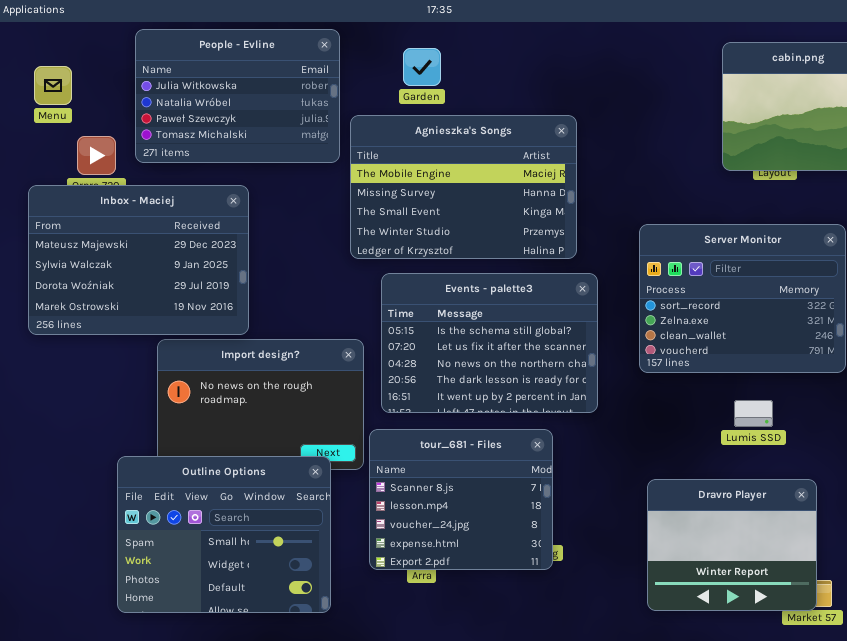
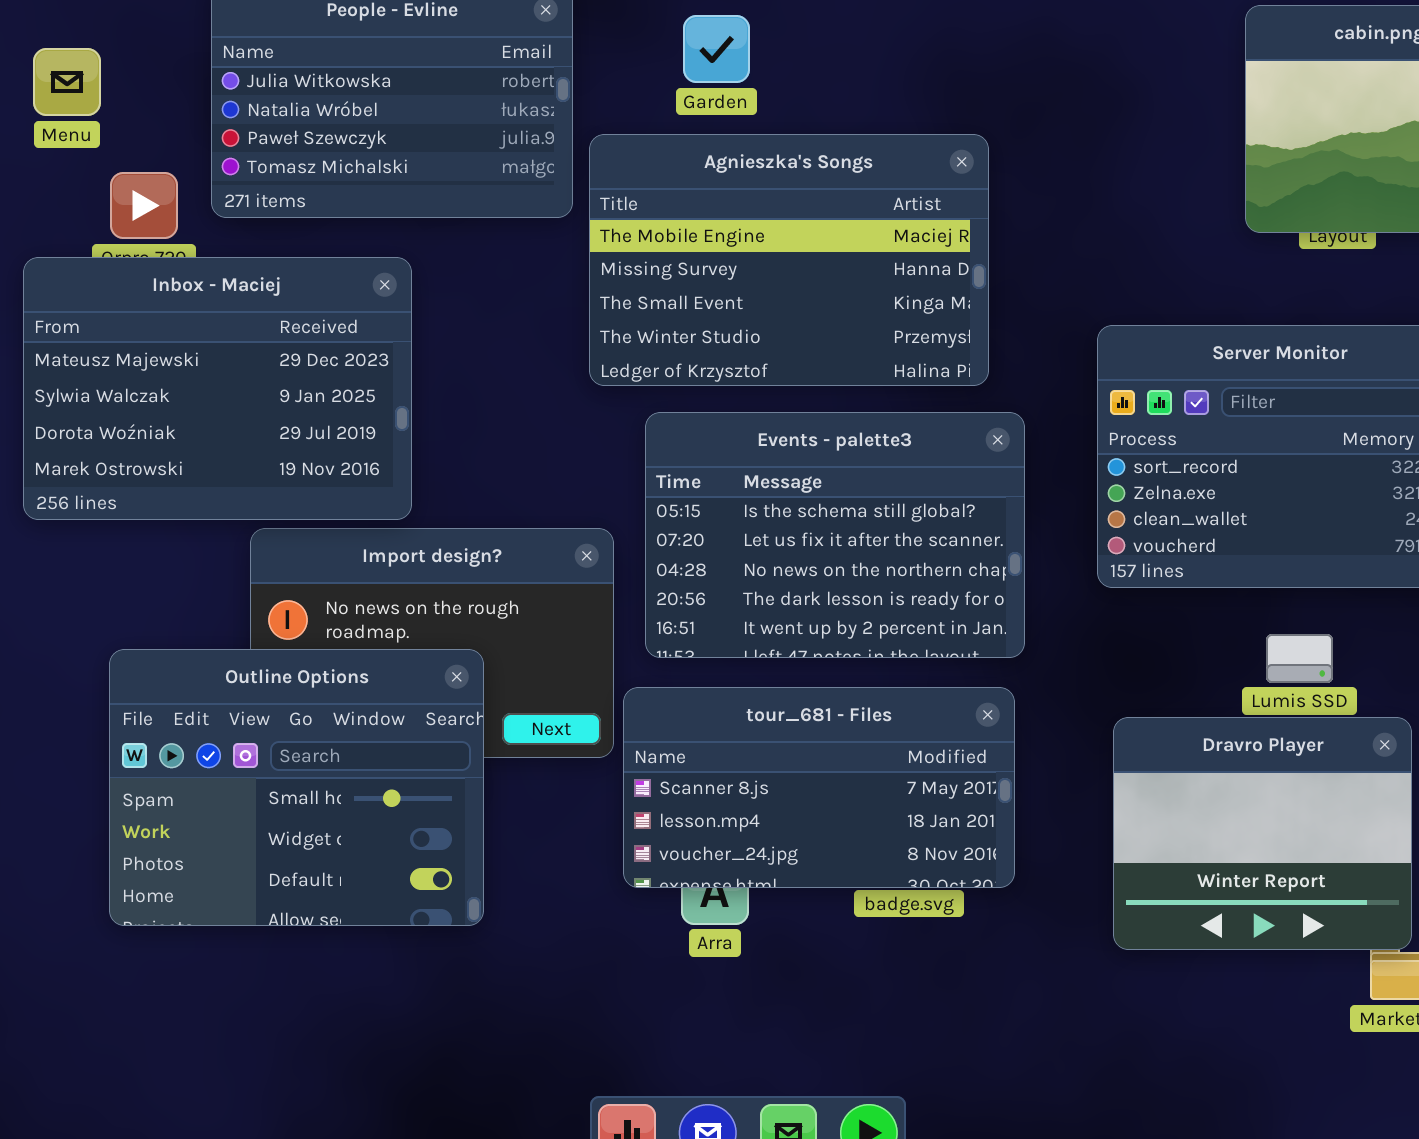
tour_681 - Files: [369,429,553,570] -> [623,687,1015,888], resized
Outline Options: [117,456,331,613] -> [109,649,484,926], moved
Dravro Player: [647,479,817,611] -> [1113,717,1412,950], moved

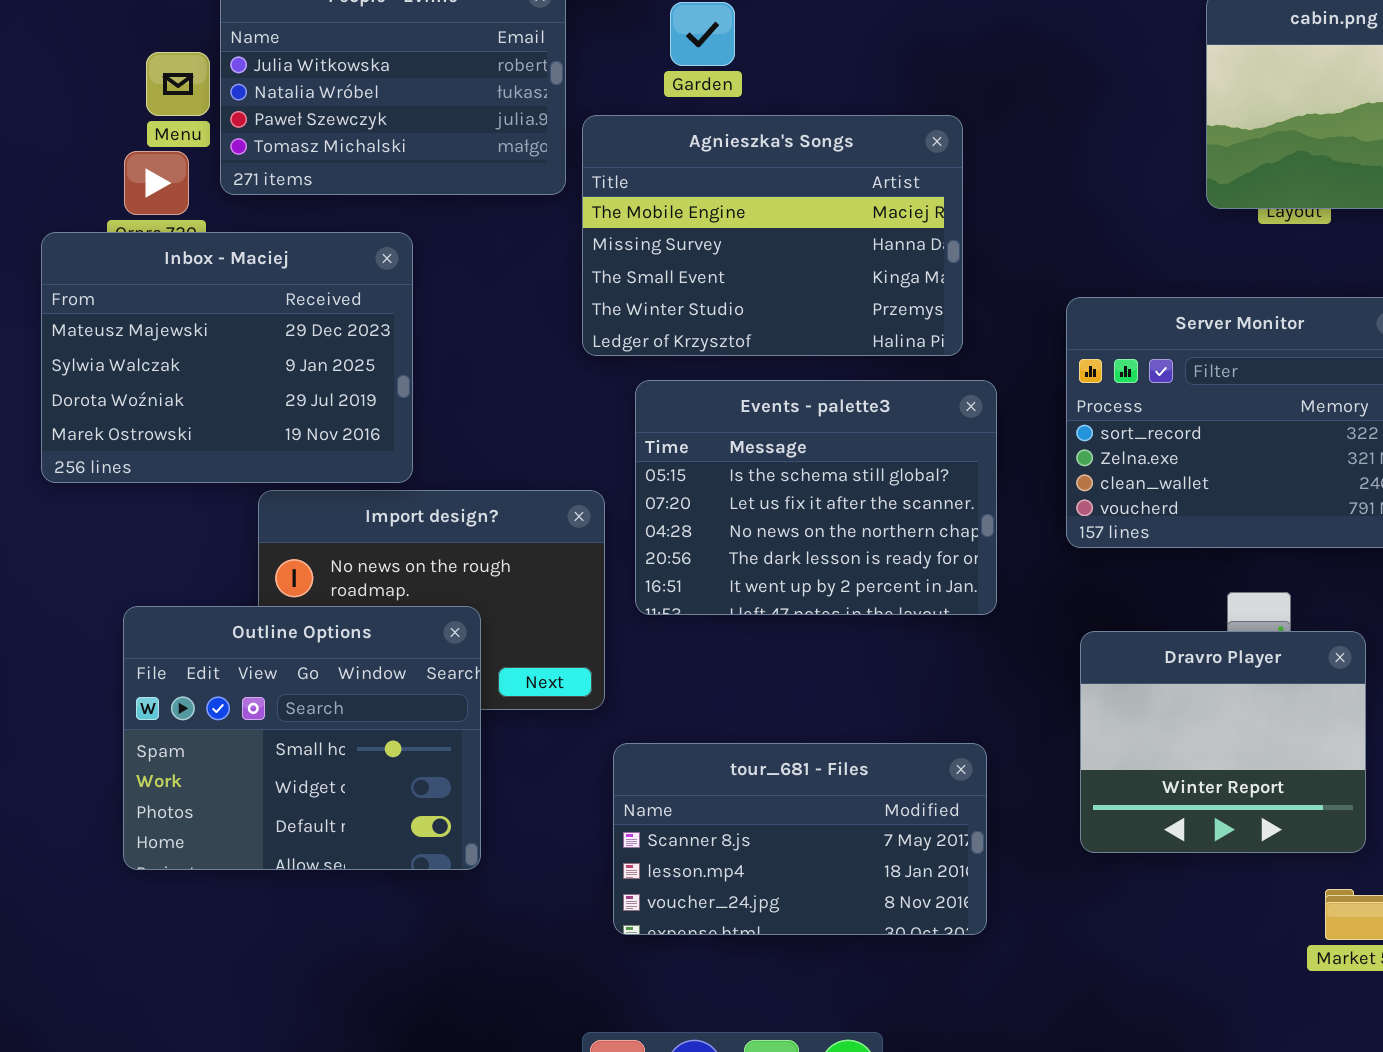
Menu: [33,48,101,116] -> [146,52,210,116], moved
tour_681 - Files: [623,687,1015,888] -> [613,743,987,935], moved
Dravro Player: [1113,717,1412,950] -> [1080,631,1366,853], moved

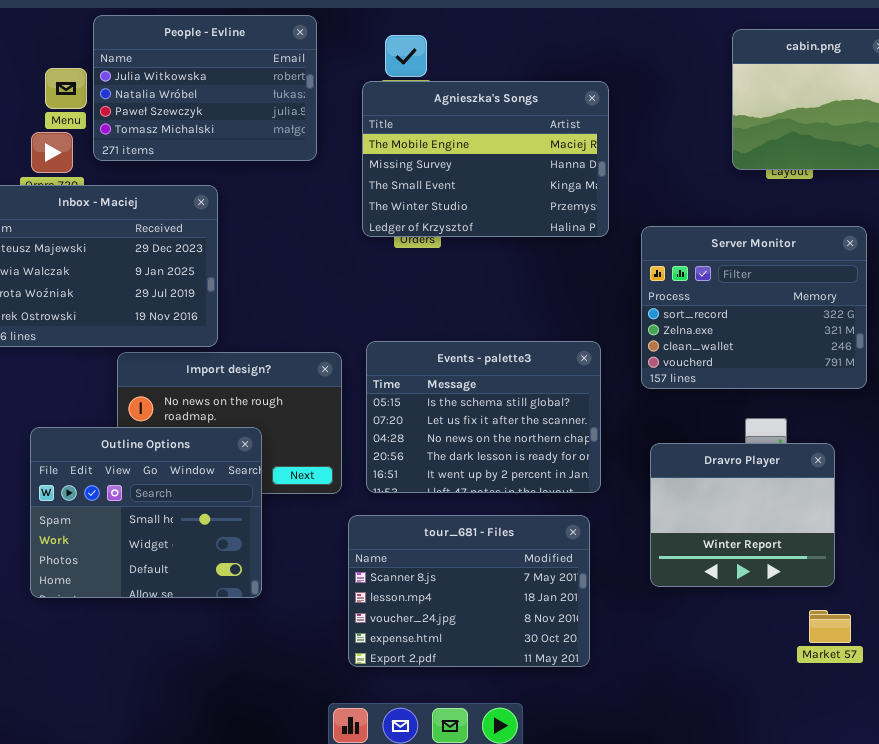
Agnieszka's Songs: [582,115,963,356] -> [362,81,609,237], moved
Events - palette3: [635,380,997,615] -> [366,341,601,493], moved
tour_681 - Files: [613,743,987,935] -> [348,515,590,667], resized

